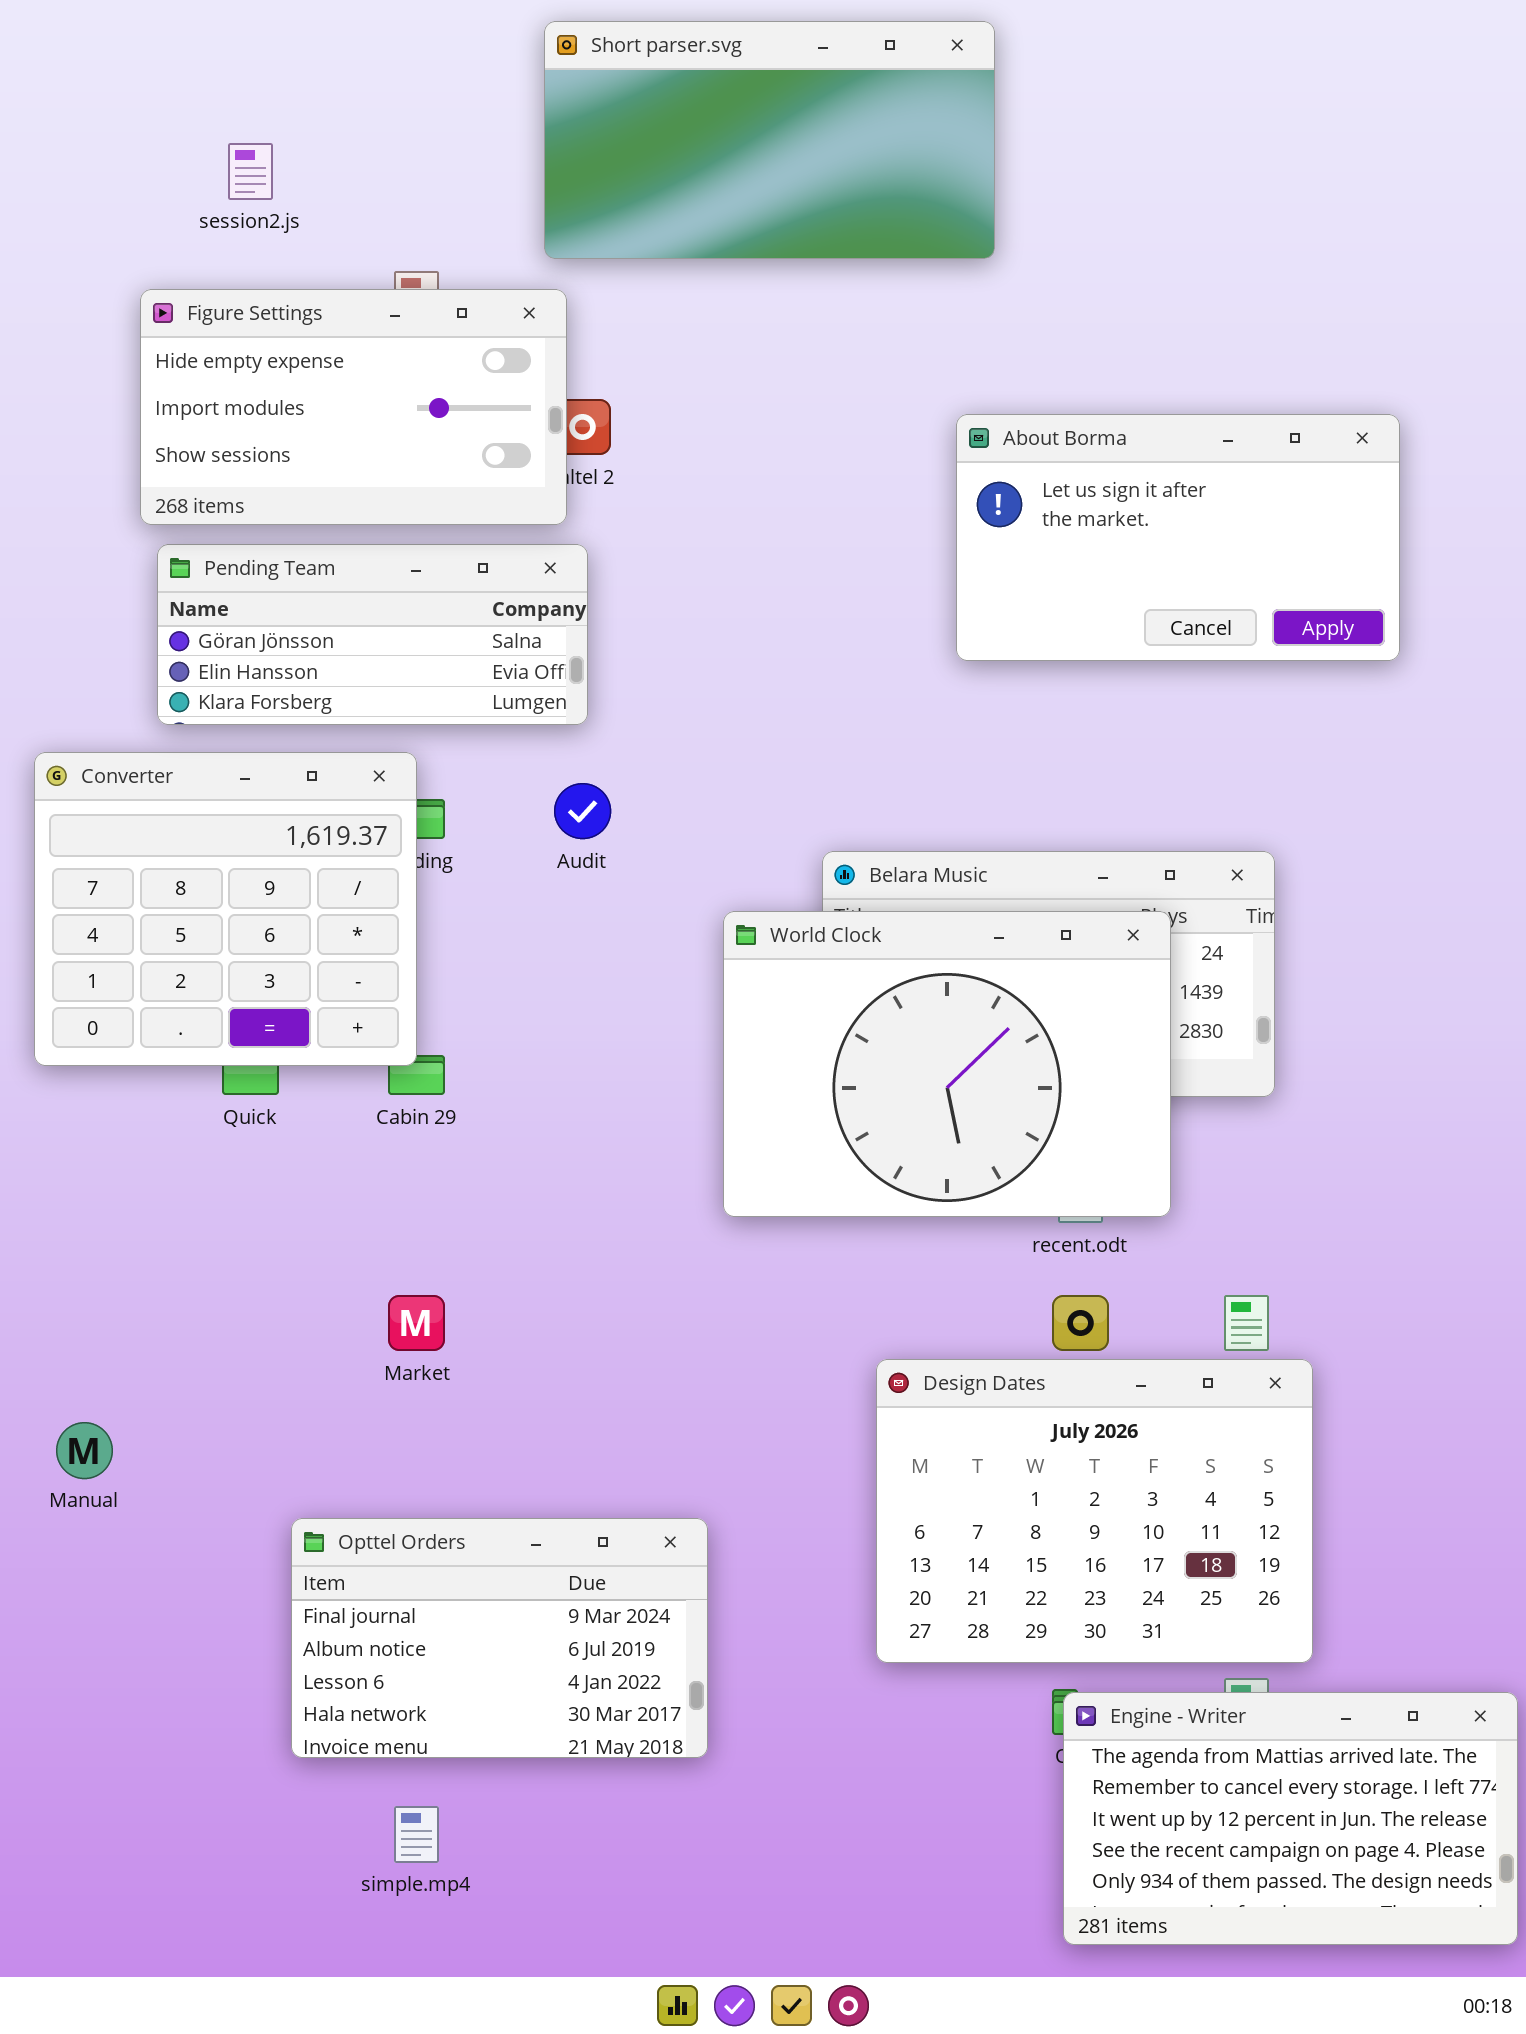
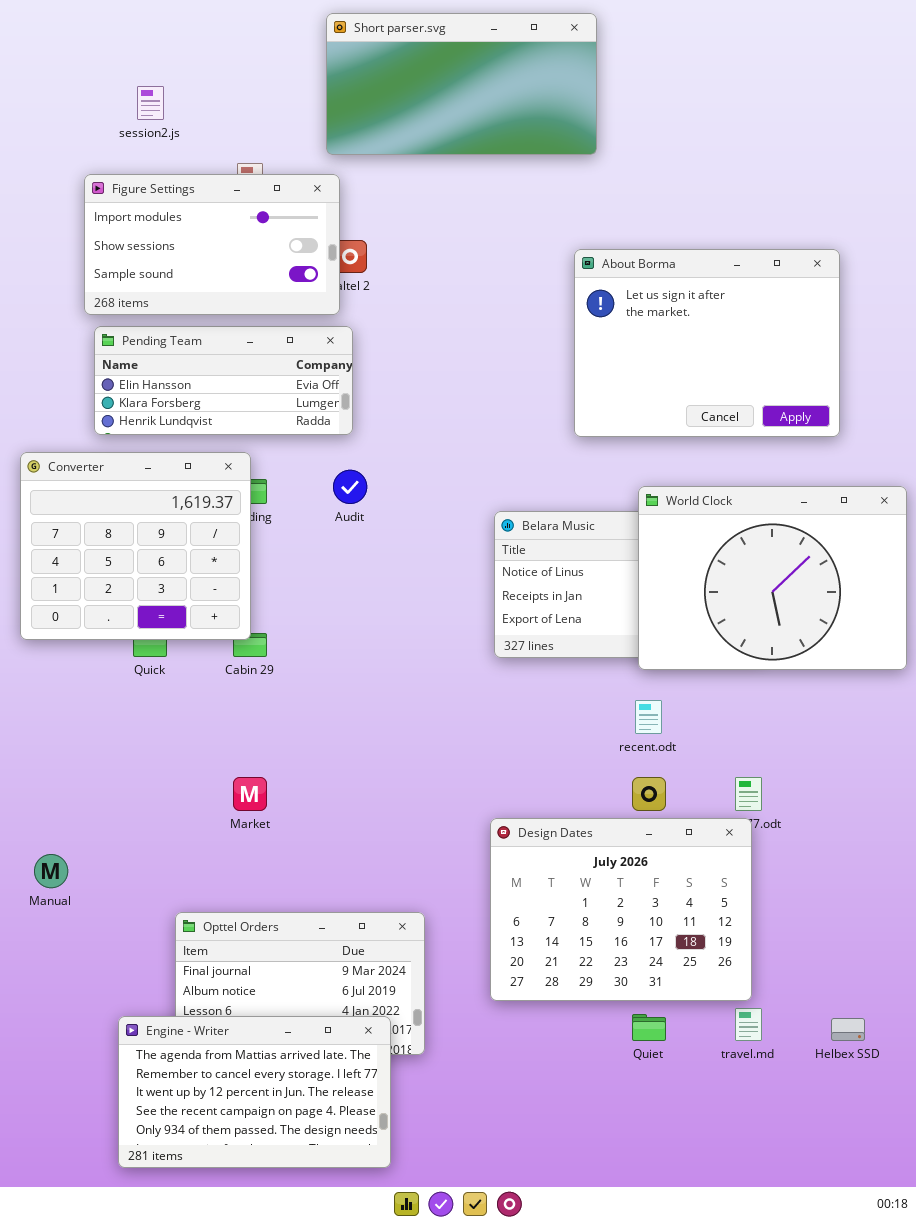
Figure Settings: [140,289,567,525] -> [84,174,340,315], scrolled down 1 row
About Borma: [956,414,1400,661] -> [574,249,840,437], resized
Pending Team: [157,544,588,725] -> [94,326,353,435], scrolled down 1 row
World Clock: [723,911,1171,1217] -> [638,486,907,670], moved
Design Dates: [876,1359,1313,1663] -> [490,818,752,1001], moved
Engine - Writer: [1063,1692,1518,1945] -> [118,1016,391,1168], moved

